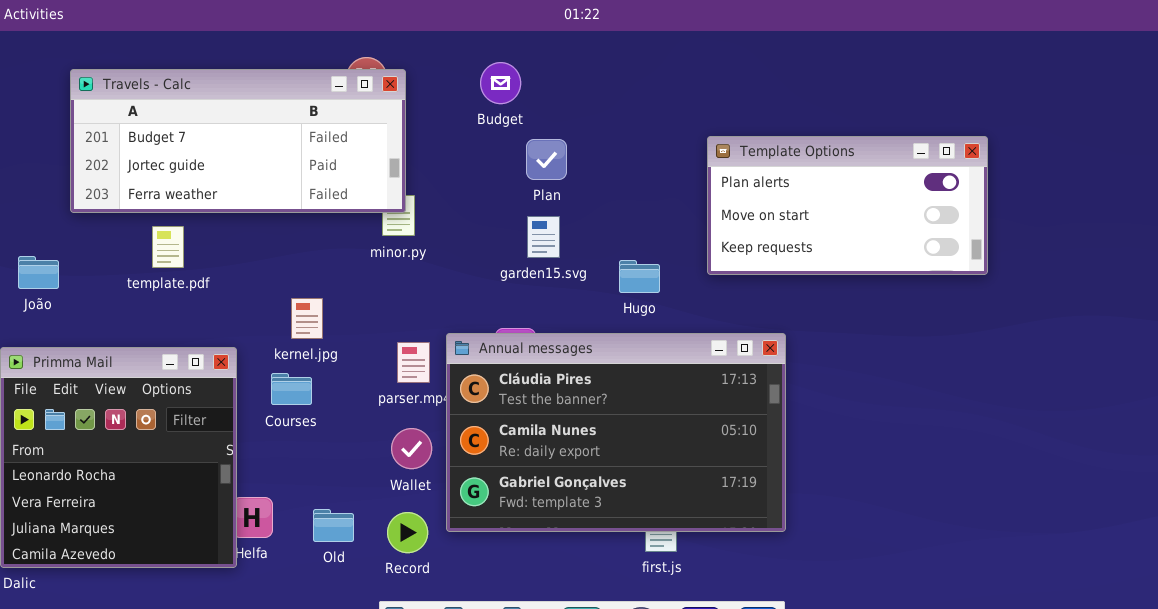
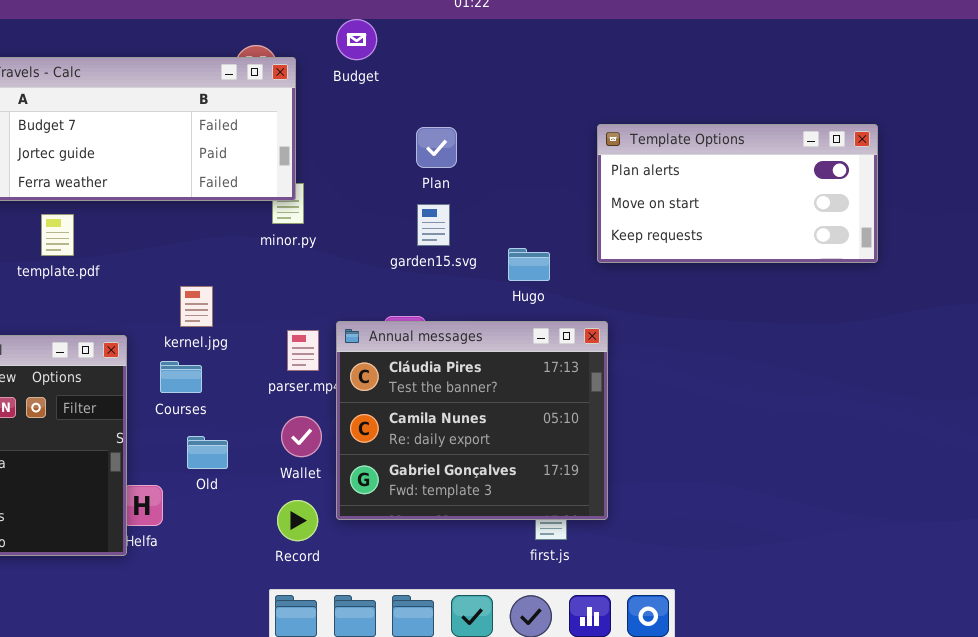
Budget: [480,62,521,104] -> [336,19,377,60], moved
Annual messages: [446,333,786,532] -> [336,321,608,520], resized
Old: [313,509,354,542] -> [187,436,228,469], moved

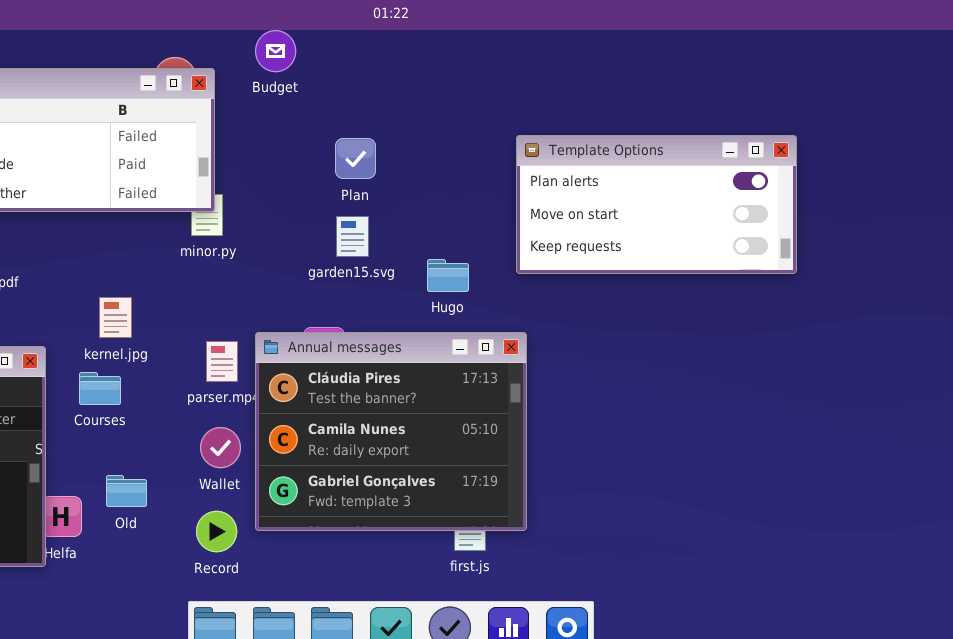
Old: [187,436,228,469] -> [106,475,147,507], moved

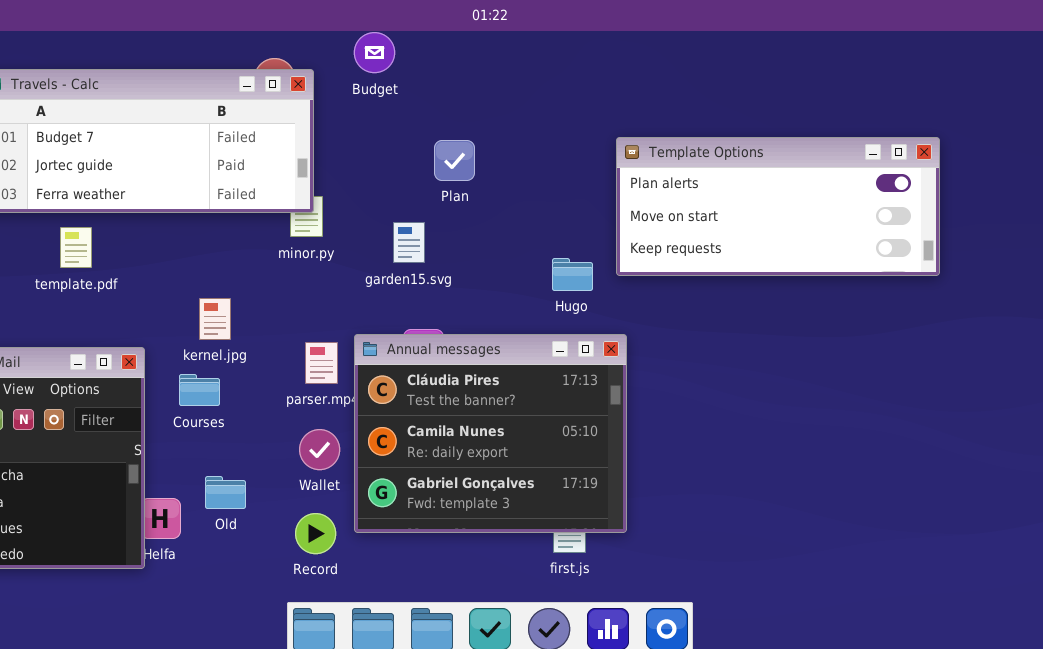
Template Options: [516,135,797,274] -> [616,137,940,276], resized
garden15.svg: [336,216,369,257] -> [393,222,425,263], moved
Hugo: [427,259,469,292] -> [552,258,593,291], moved

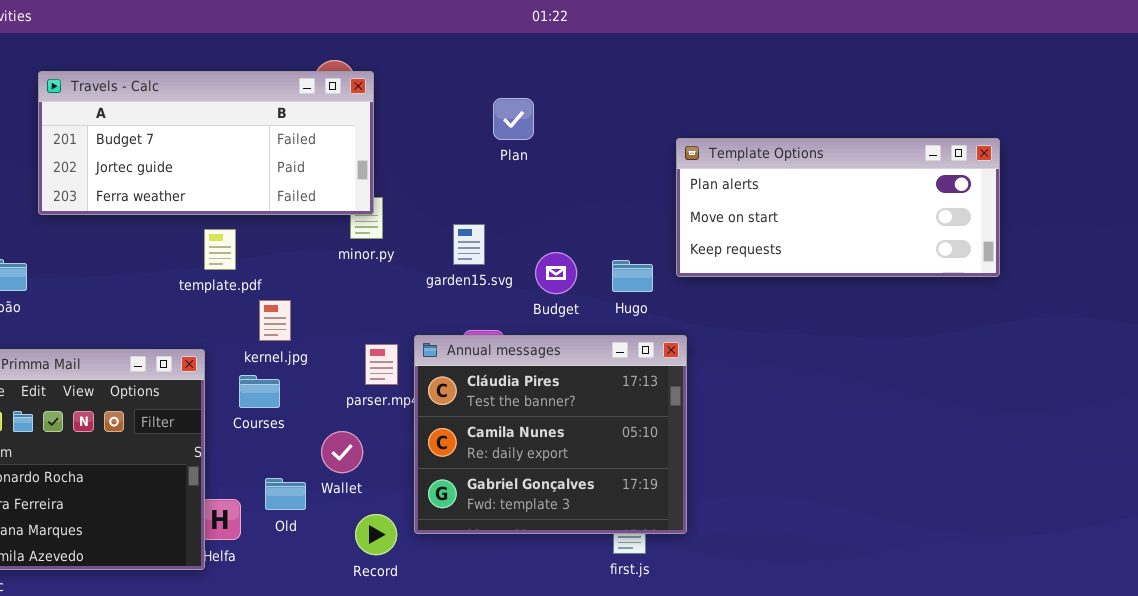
Budget: [354,32,395,73] -> [535,252,577,294], moved
Plan: [434,140,475,181] -> [493,98,534,140], moved
template.pdf: [60,227,92,268] -> [204,229,236,270], moved
Wallet: [299,429,340,470] -> [321,431,363,473], moved

